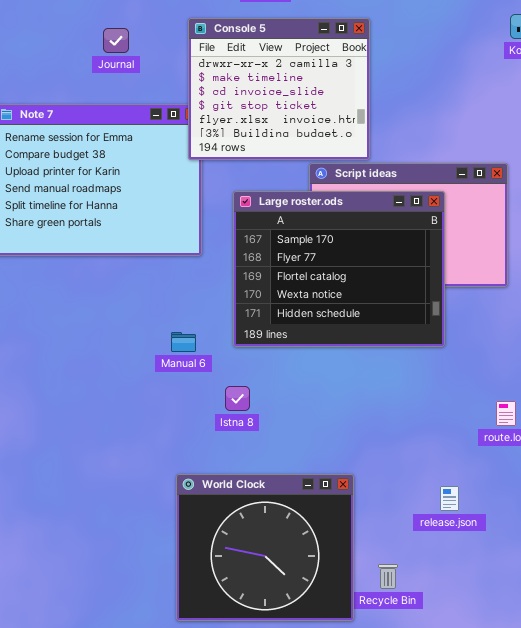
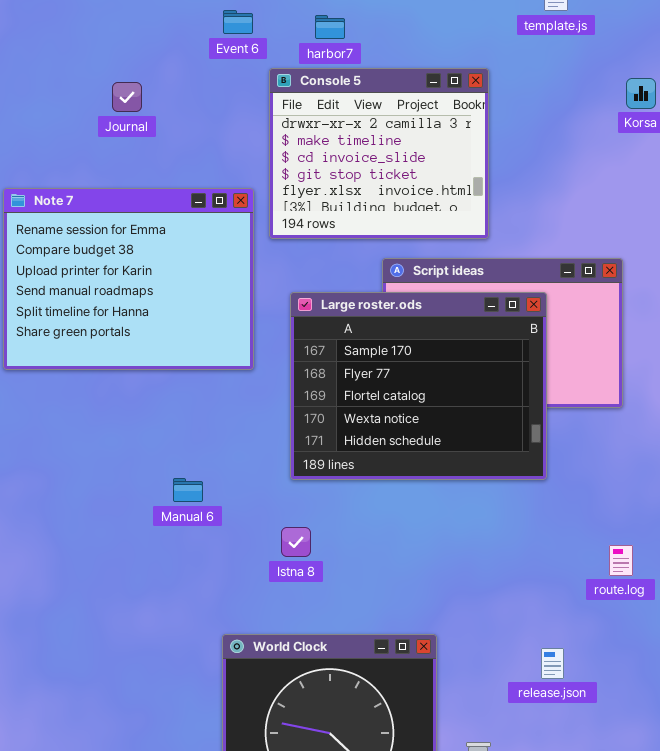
Console 5: [188,18,370,160] -> [269,68,489,239], moved
Journal: [103,28,129,53] -> [112,82,142,112], moved
Manual 6: [171,332,196,352] -> [173,478,203,502], moved

